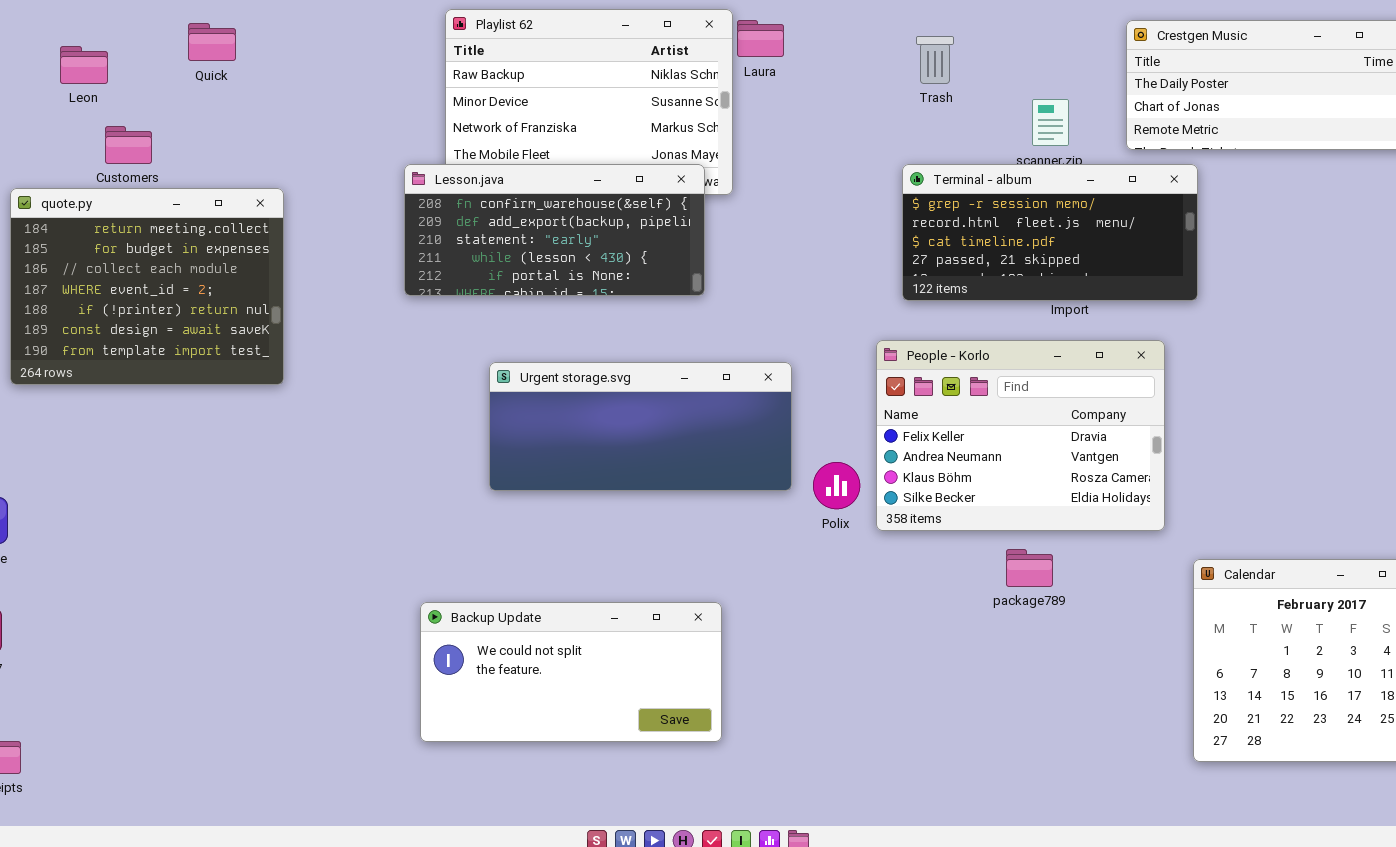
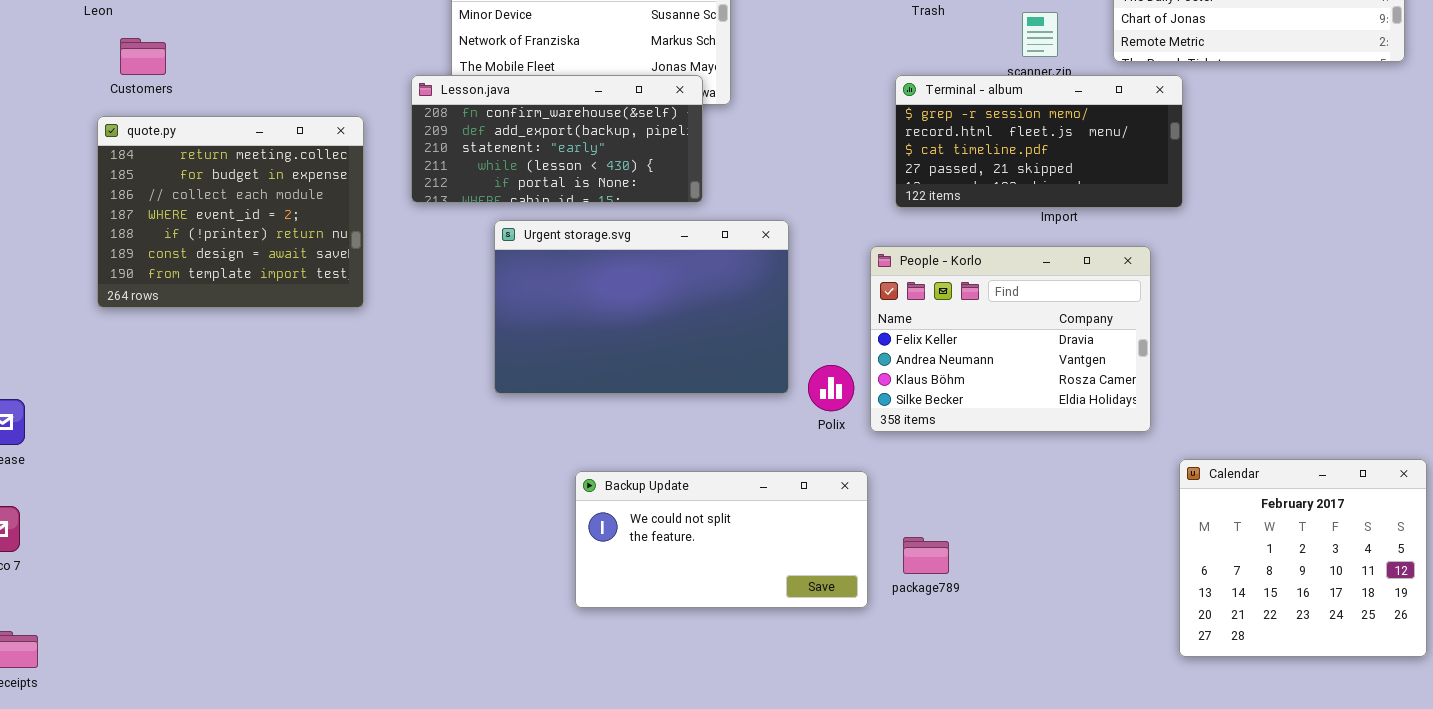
quote.py: [10,188,284,385] -> [97,116,364,308], moved
Urgent storage.svg: [489,362,792,491] -> [494,220,789,394], resized
package789: [1006,549,1053,587] -> [903,537,949,574], moved
Backup Update: [420,602,722,742] -> [575,471,868,608], moved

